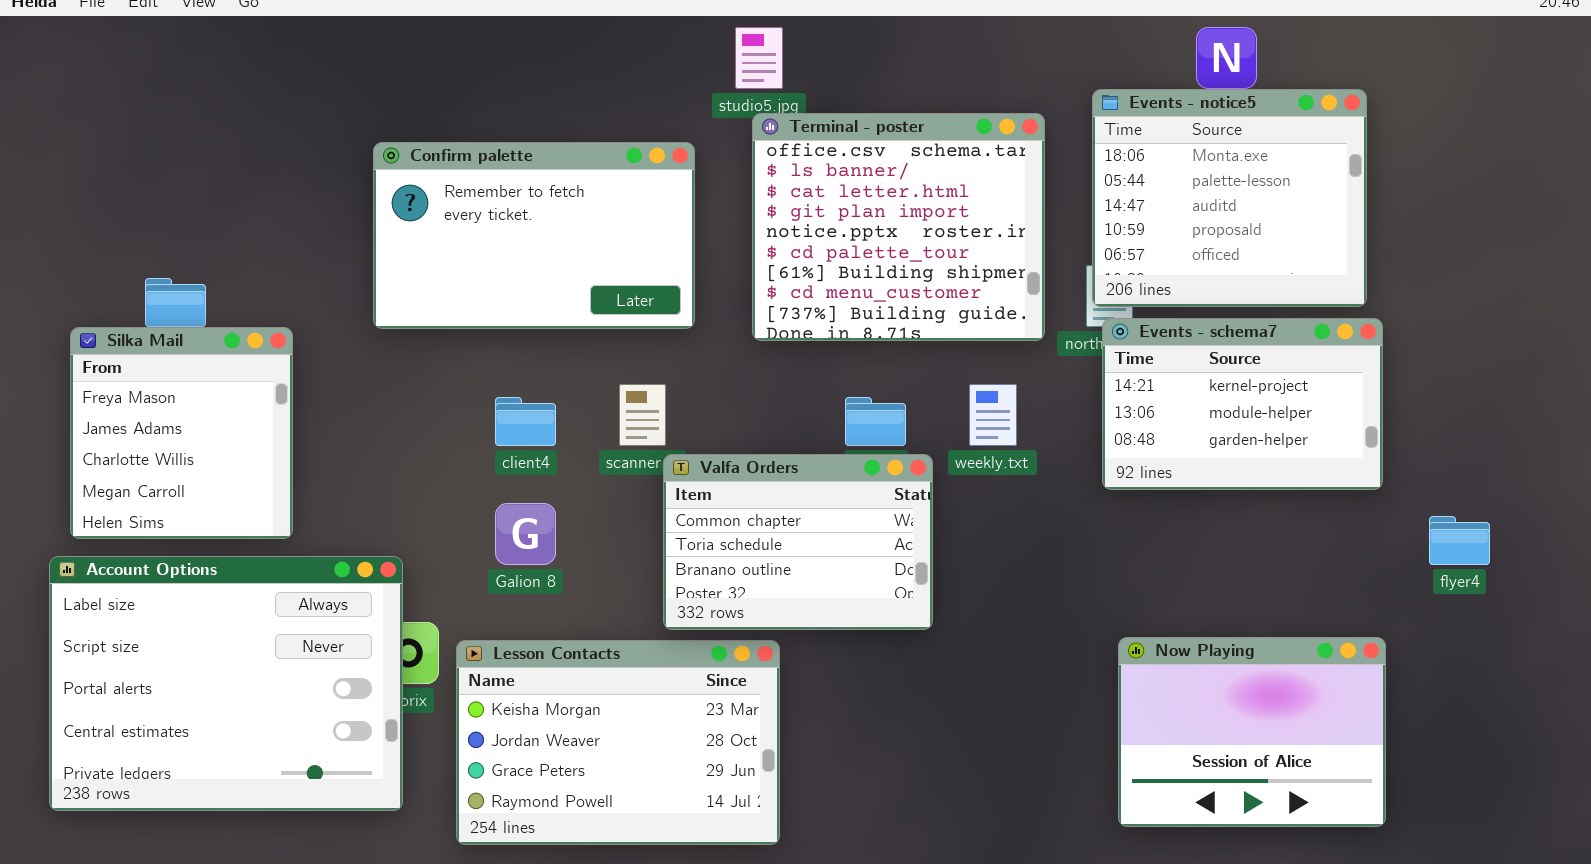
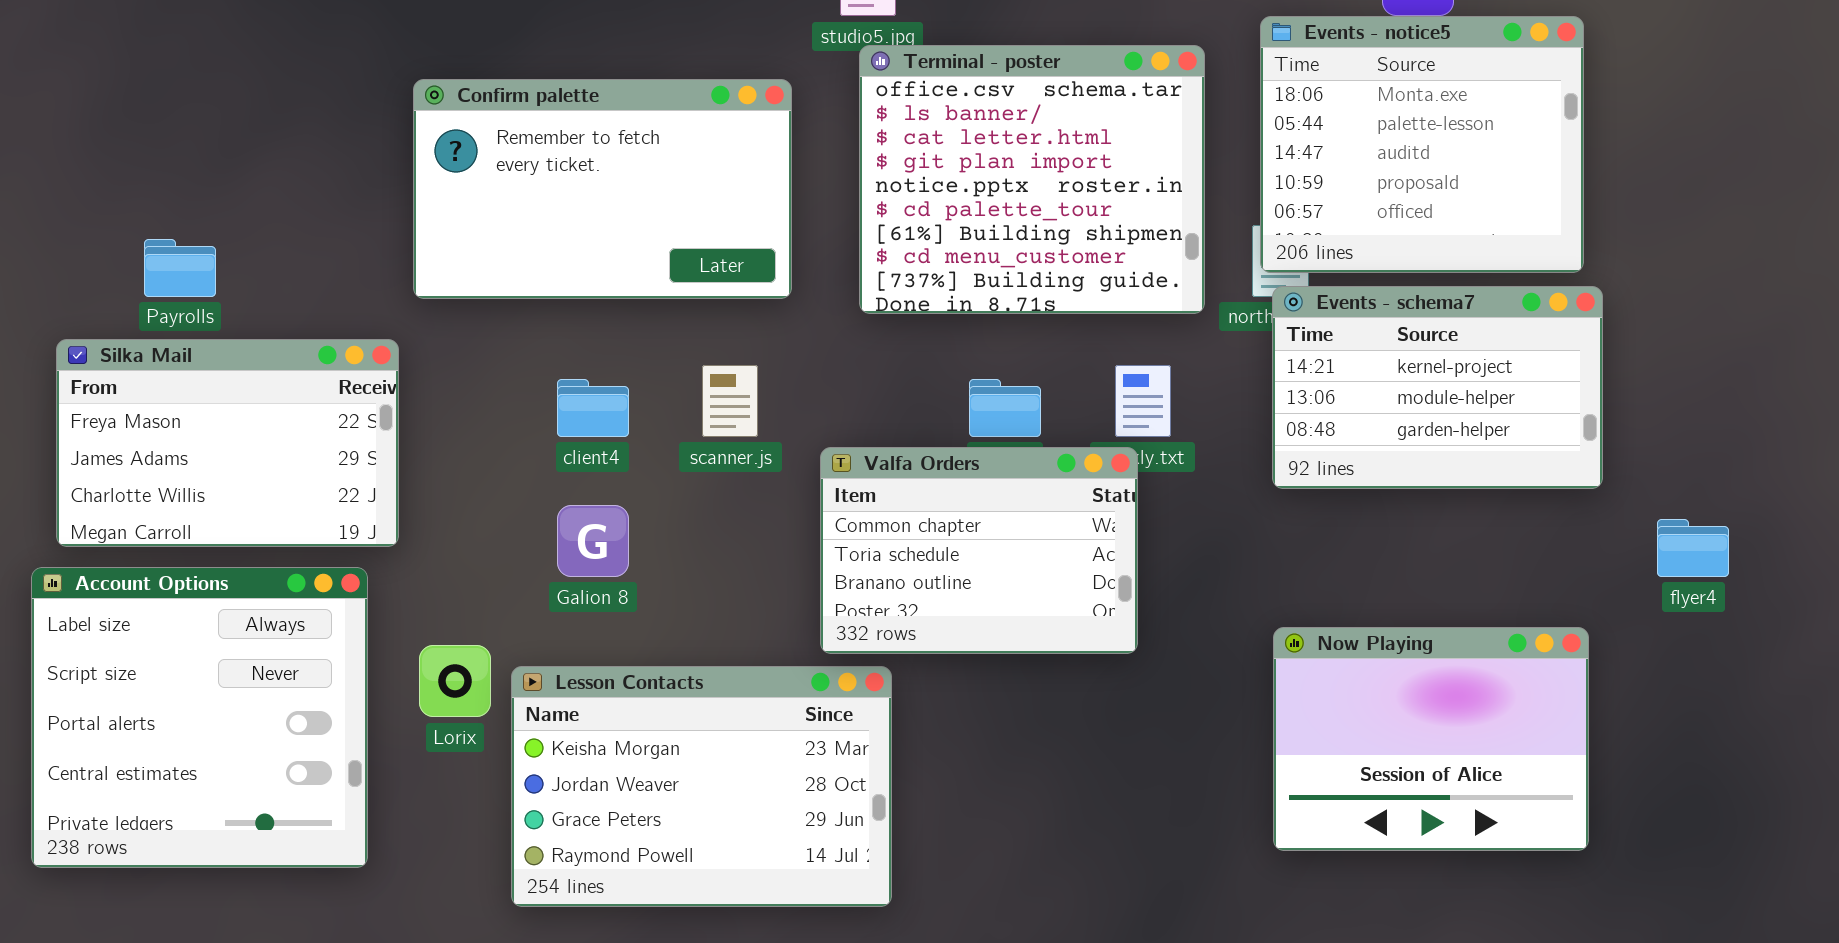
Silka Mail: [70,327,293,539] -> [56,339,399,547], resized
Valfa Orders: [663,454,933,630] -> [820,447,1138,654], moved
Account Options: [49,556,403,811] -> [31,567,368,868], resized
Now Playing: [1118,637,1386,827] -> [1273,627,1589,851], moved

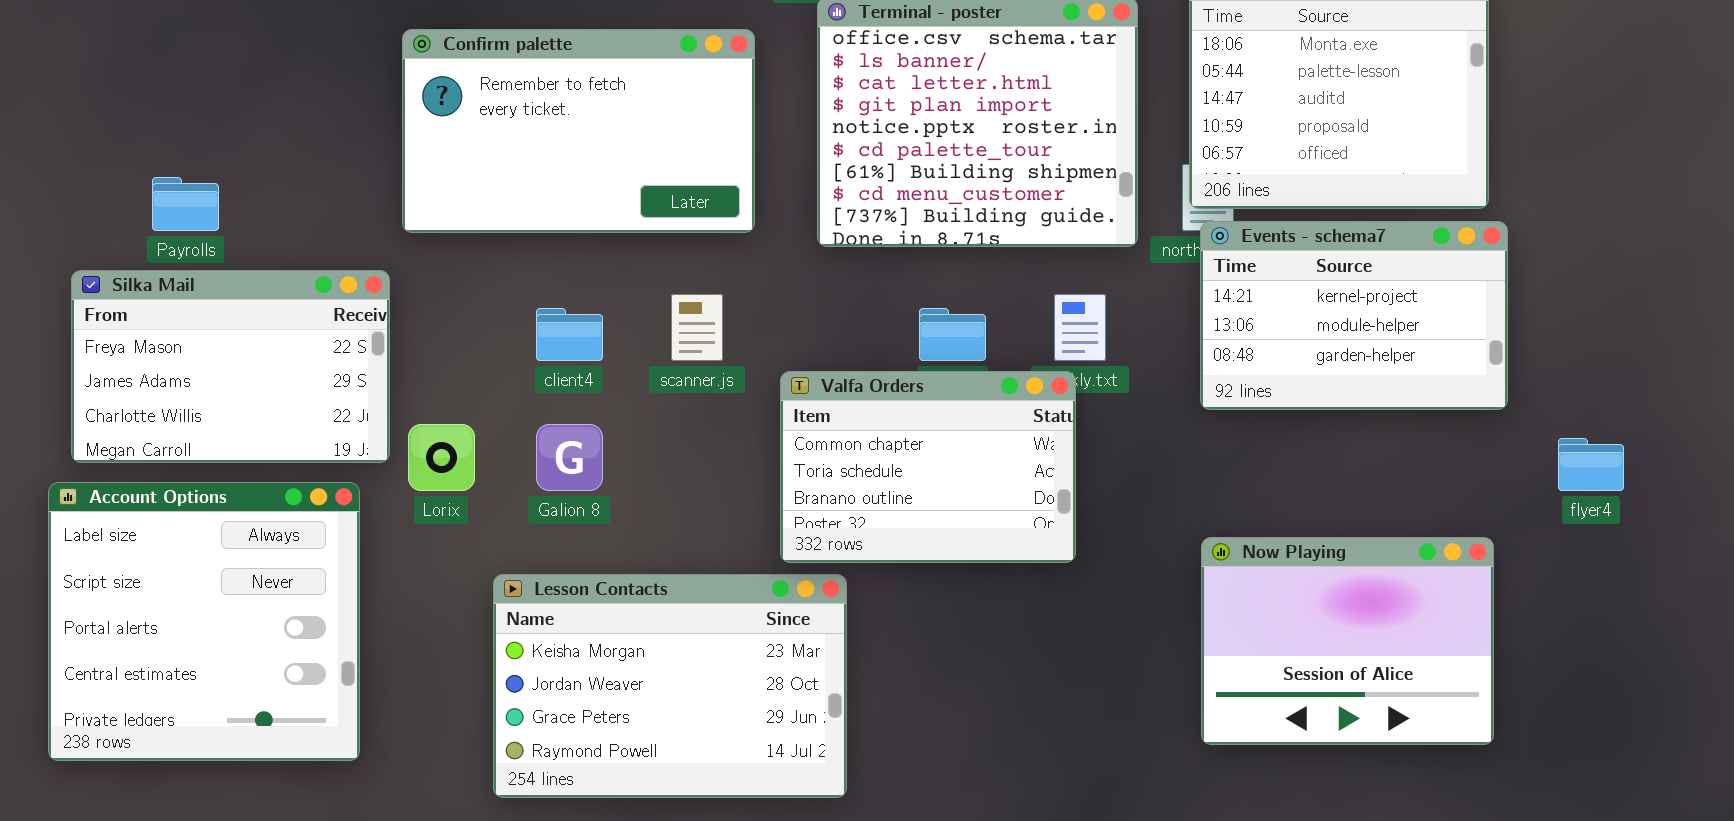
Lorix: [419,645,491,717] -> [408,424,475,491], moved

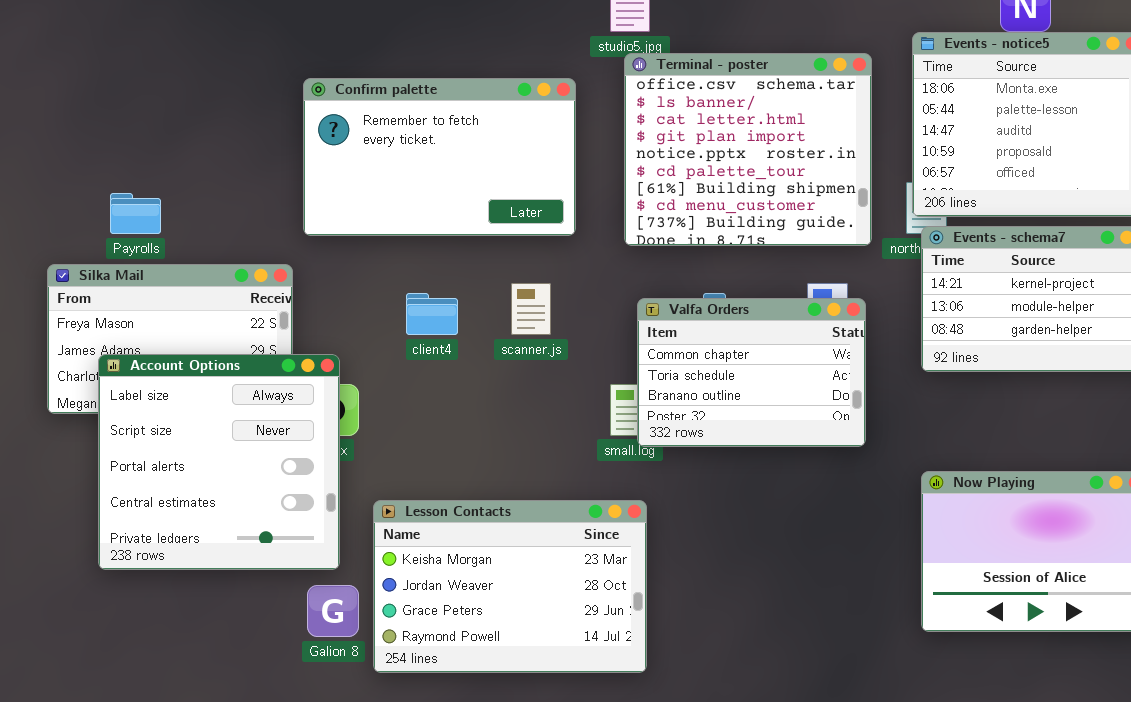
Valfa Orders: [780,371,1076,563] -> [637,298,866,447], moved
Galion 8: [536,424,603,491] -> [307,585,359,637], moved
Account Options: [48,482,360,761] -> [98,354,340,570], moved

